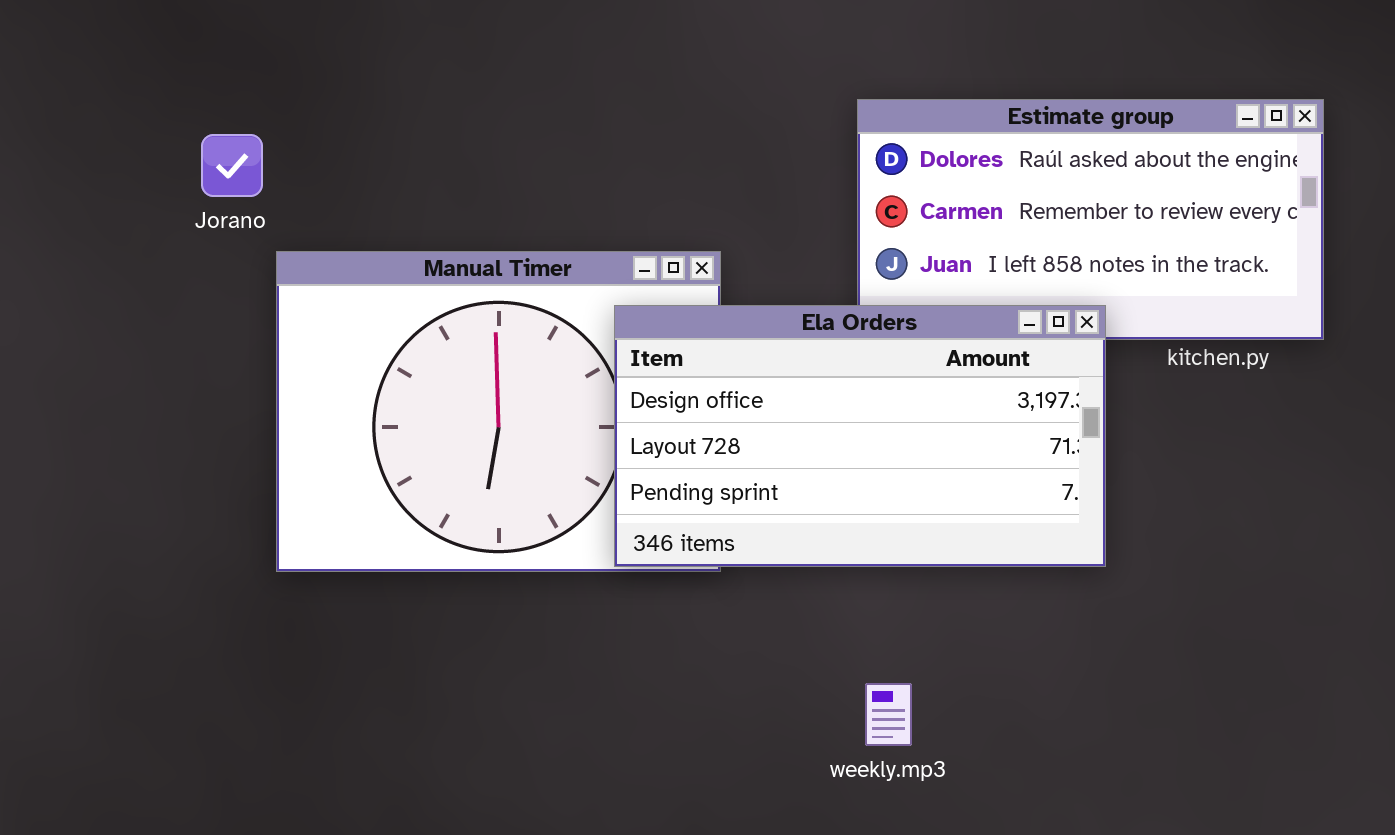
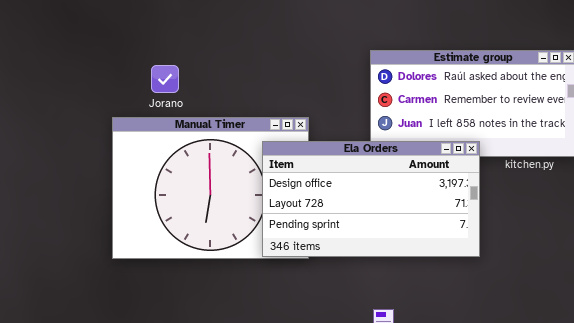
Jorano: [201,134,263,197] -> [151,65,179,93], moved

